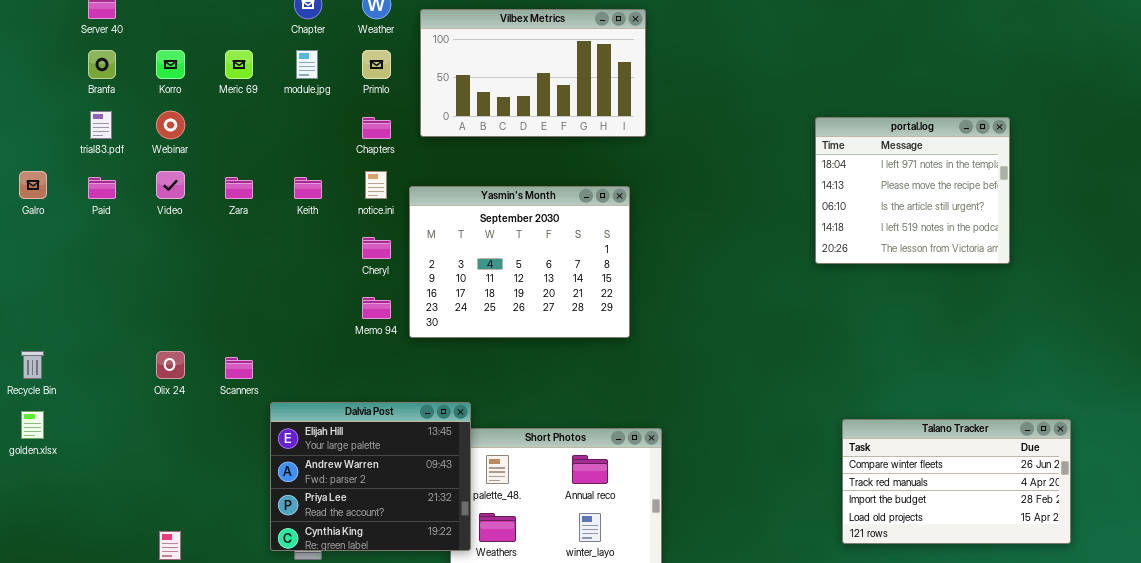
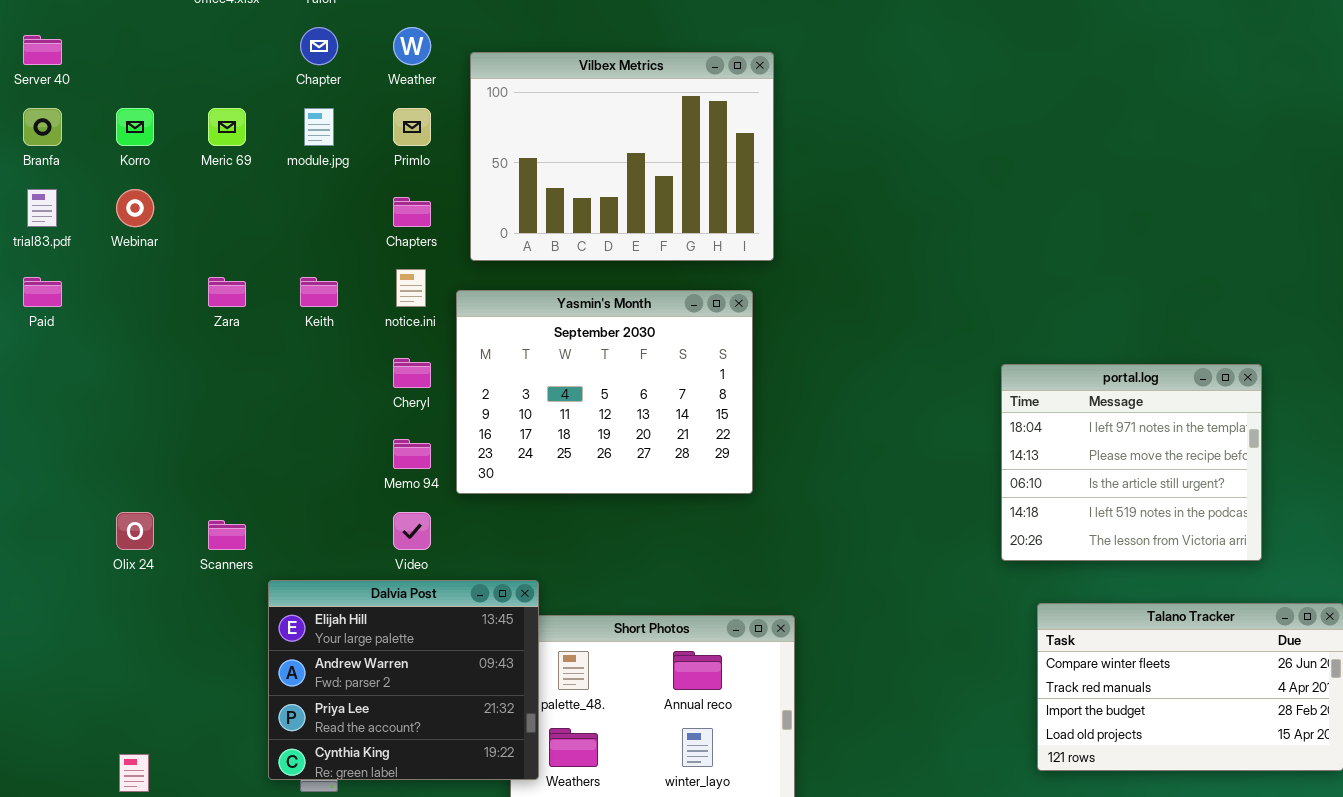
Vilbex Metrics: [420,9,646,137] -> [470,52,774,261], resized
portal.log: [815,117,1010,264] -> [1001,364,1262,561], moved
Video: [156,171,185,199] -> [393,512,431,550], moved

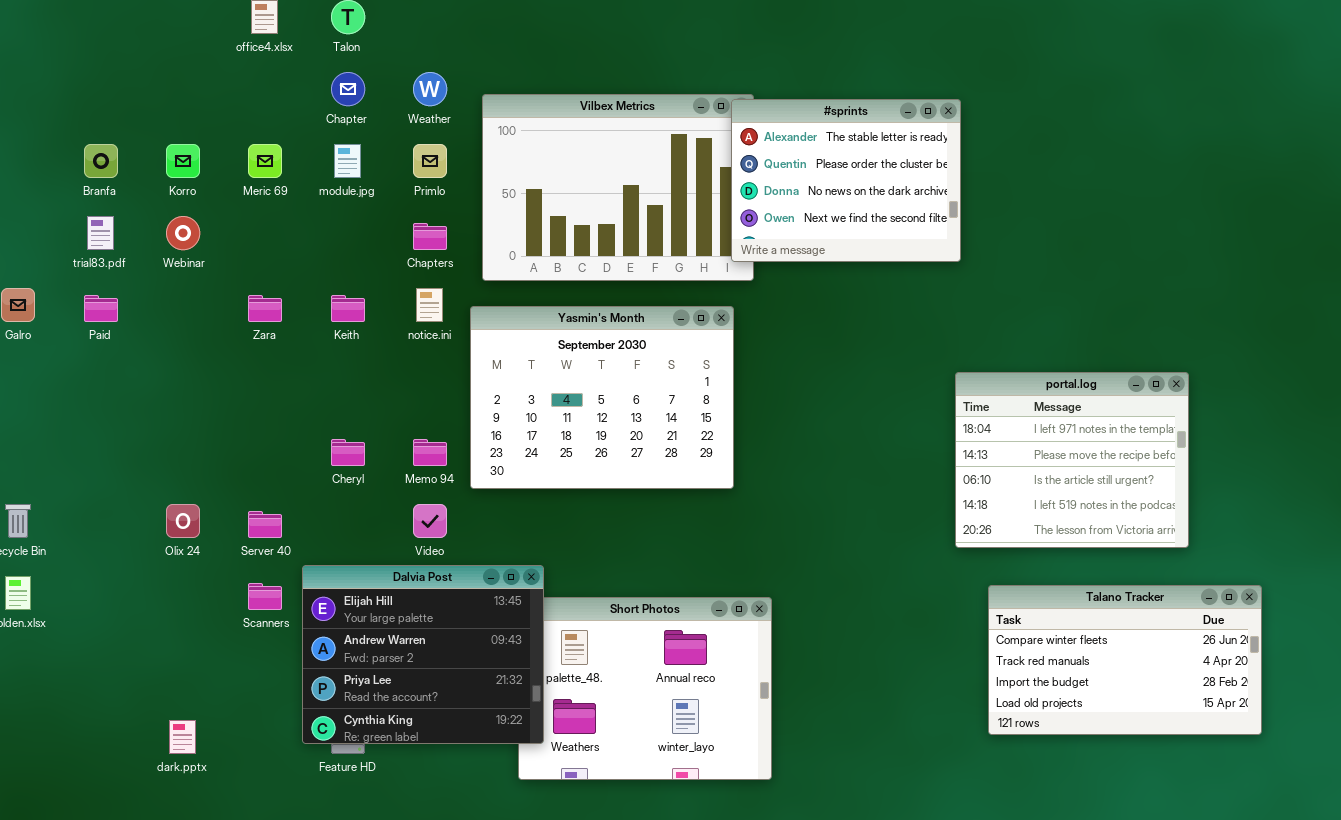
Server 40: [23,35,62,65] -> [248,511,282,538], moved
#sprints: none -> [731,99,961,262], opened
Cheryl: [393,358,431,388] -> [331,439,365,466], moved
Scanners: [208,520,246,550] -> [248,583,282,610], moved

